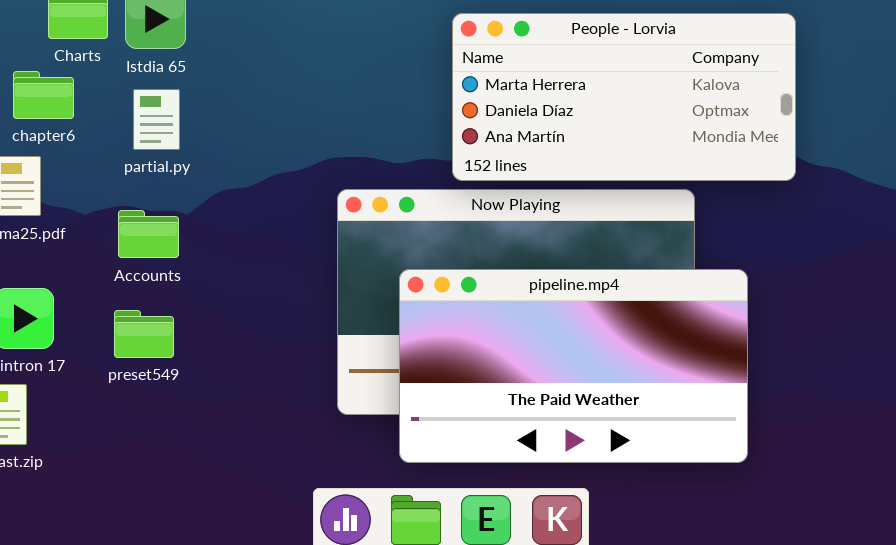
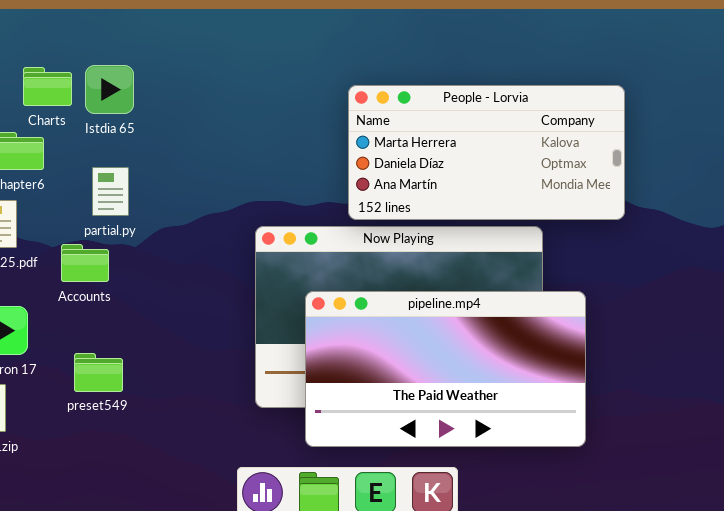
partial.py: [133,89,180,150] -> [92,167,129,216], moved
Accounts: [118,210,179,258] -> [61,244,109,282], moved
preset549: [114,310,174,358] -> [74,353,123,392], moved

